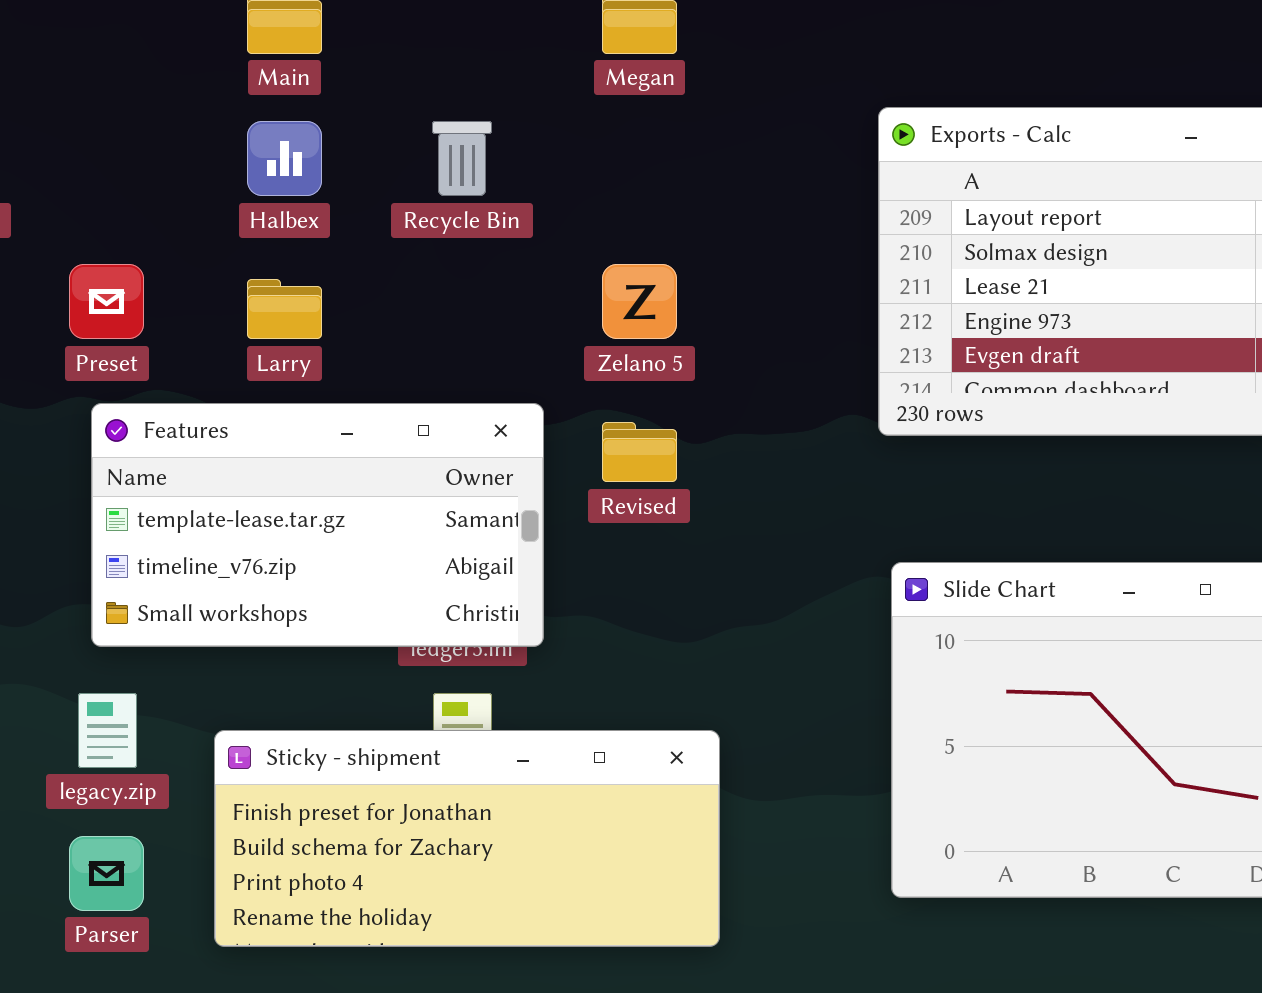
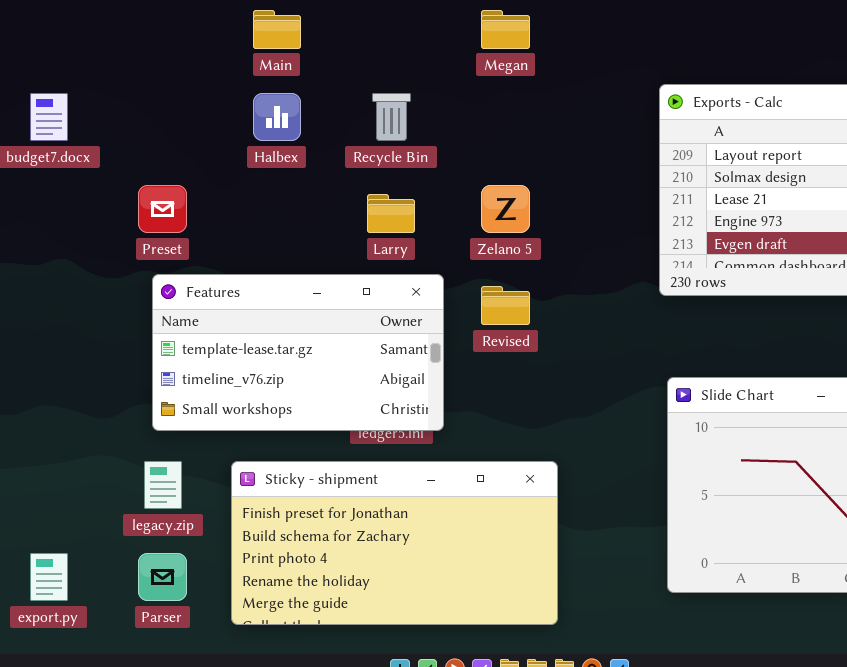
Larry: [247,279,322,339] -> [367,194,415,233], moved
Sticky - shipment: [214,730,720,947] -> [231,461,558,625], resized

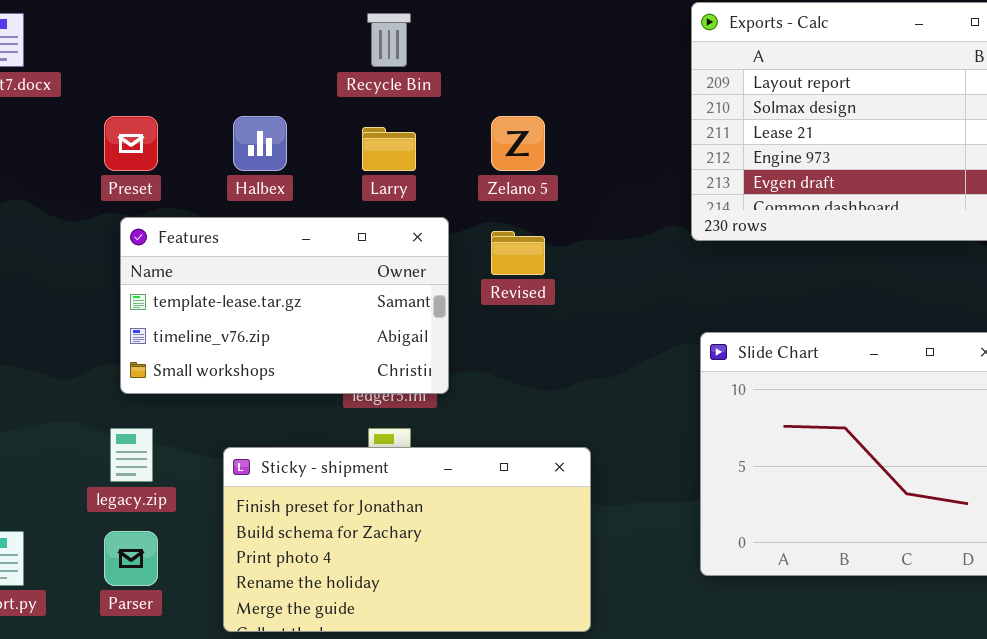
Halbex: [253,93,301,141] -> [233,116,287,171], moved
Sticky - shipment: [231,461,558,625] -> [223,447,591,632], moved

